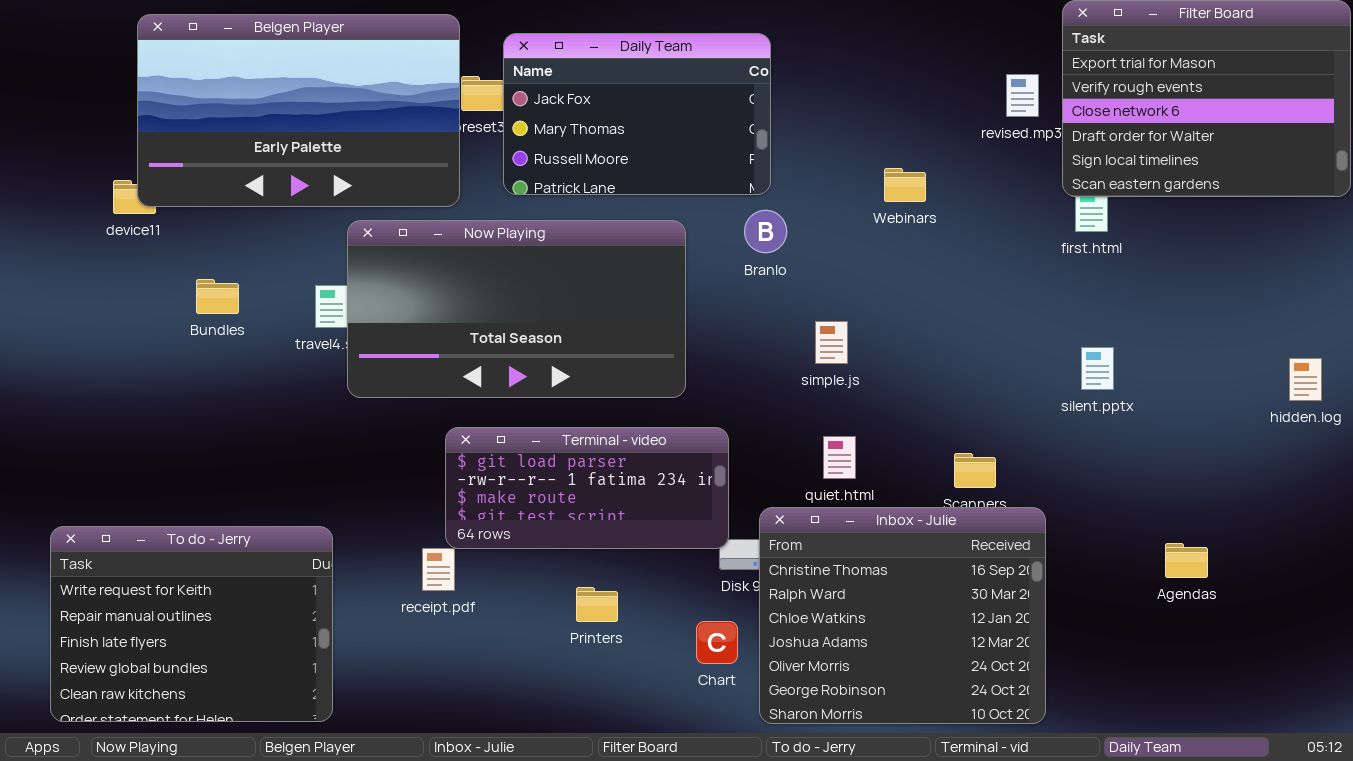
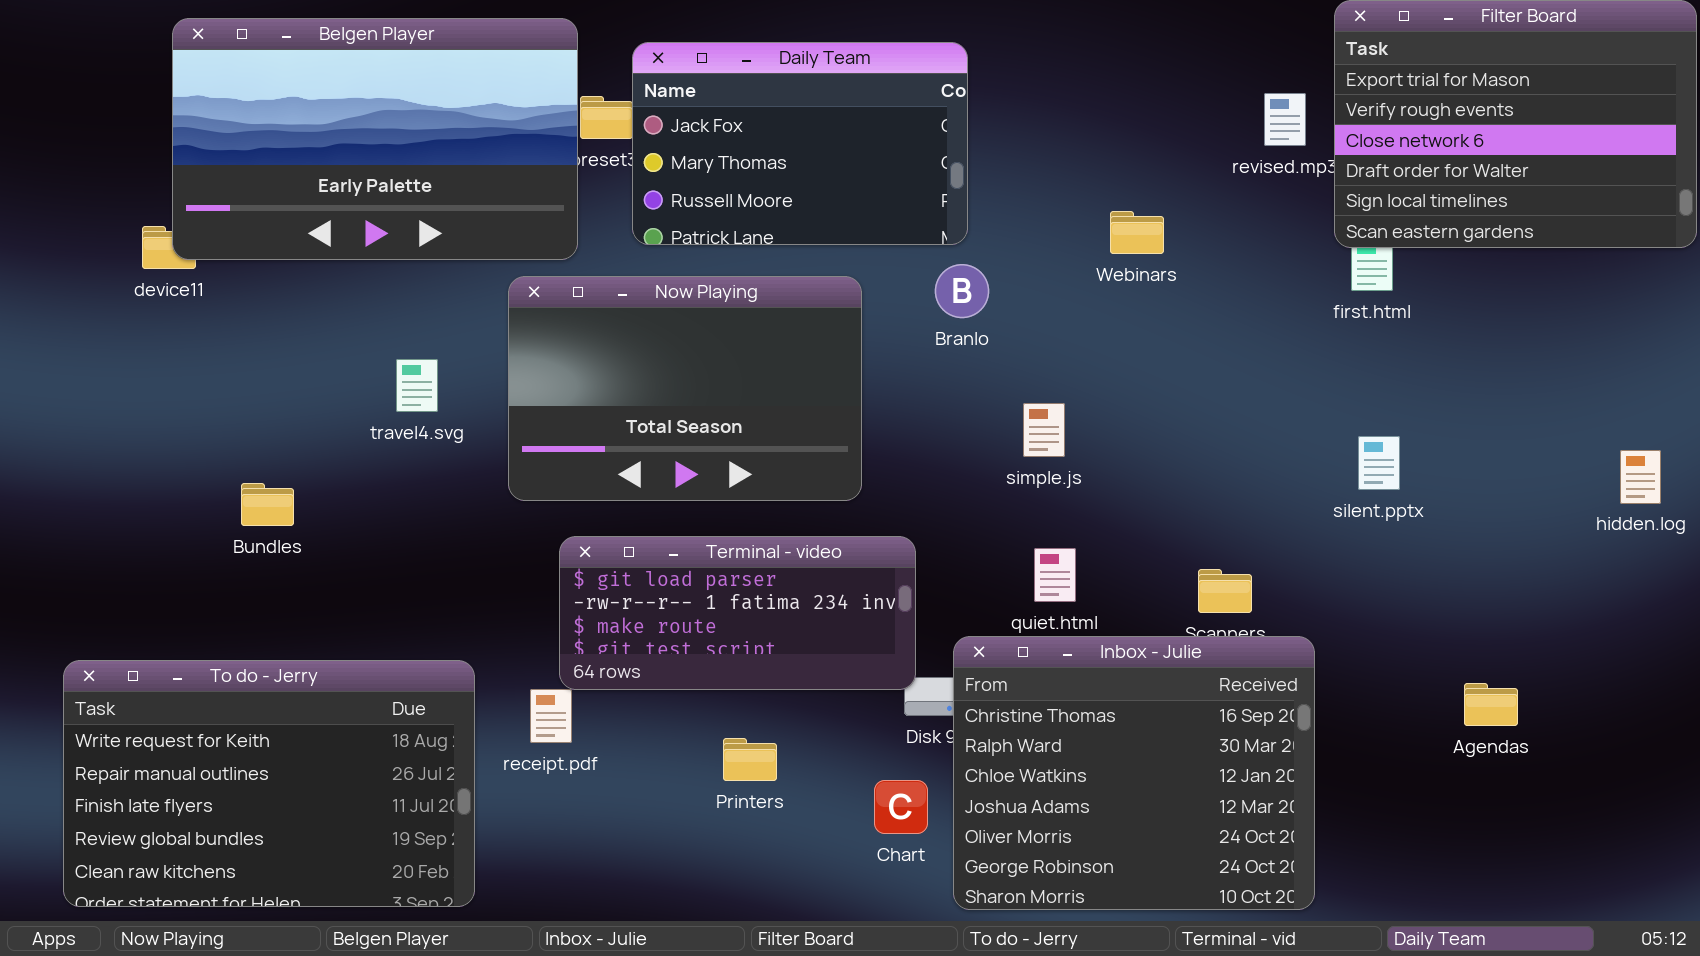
Now Playing: [347,220,686,398] -> [508,276,862,501], resized
Bundles: [196,279,239,314] -> [241,483,294,526], moved
To do - Jerry: [50,526,333,722] -> [63,660,475,907], resized

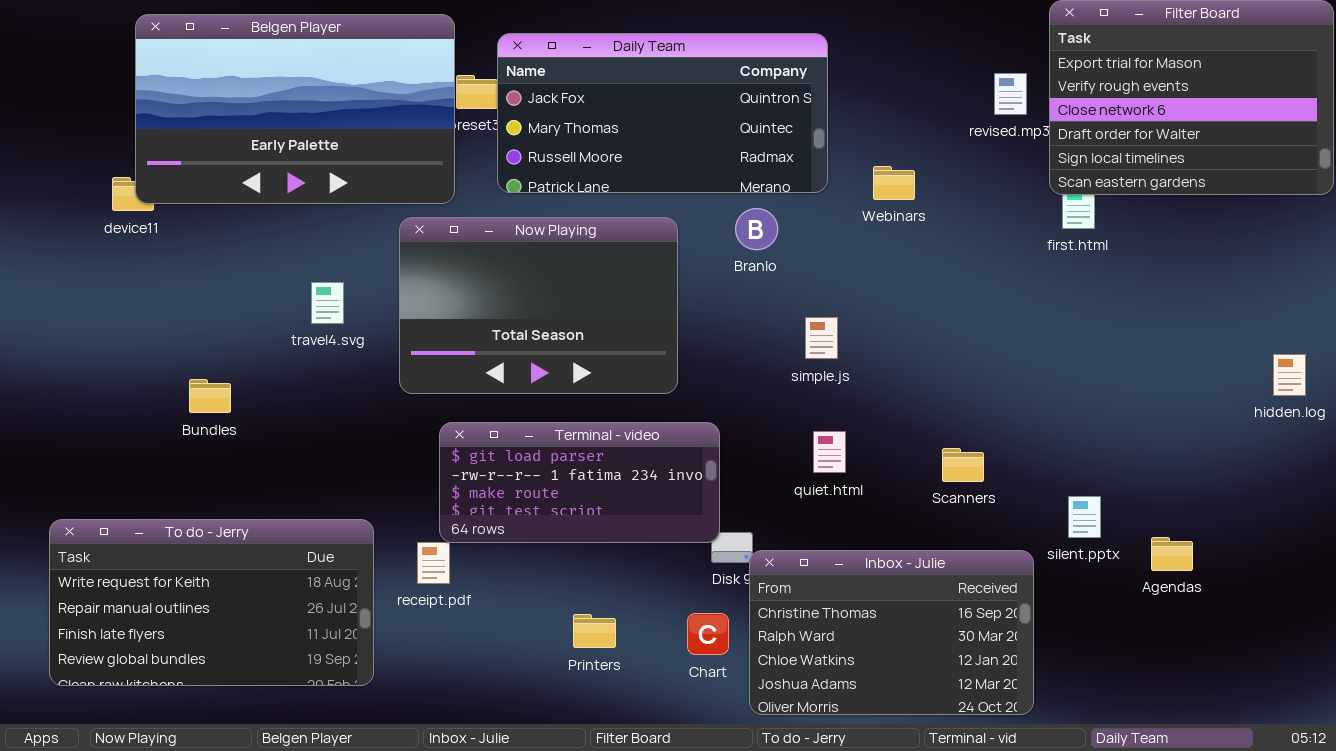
Daily Team: [632,42,968,245] -> [497,33,828,193], resized
silent.pptx: [1358,436,1400,490] -> [1068,496,1101,538], moved
Inbox - Julie: [953,636,1315,910] -> [749,550,1034,715], resized
To do - Jerry: [63,660,475,907] -> [49,519,374,686], resized
Printers: [723,738,777,781] -> [573,614,616,648], moved

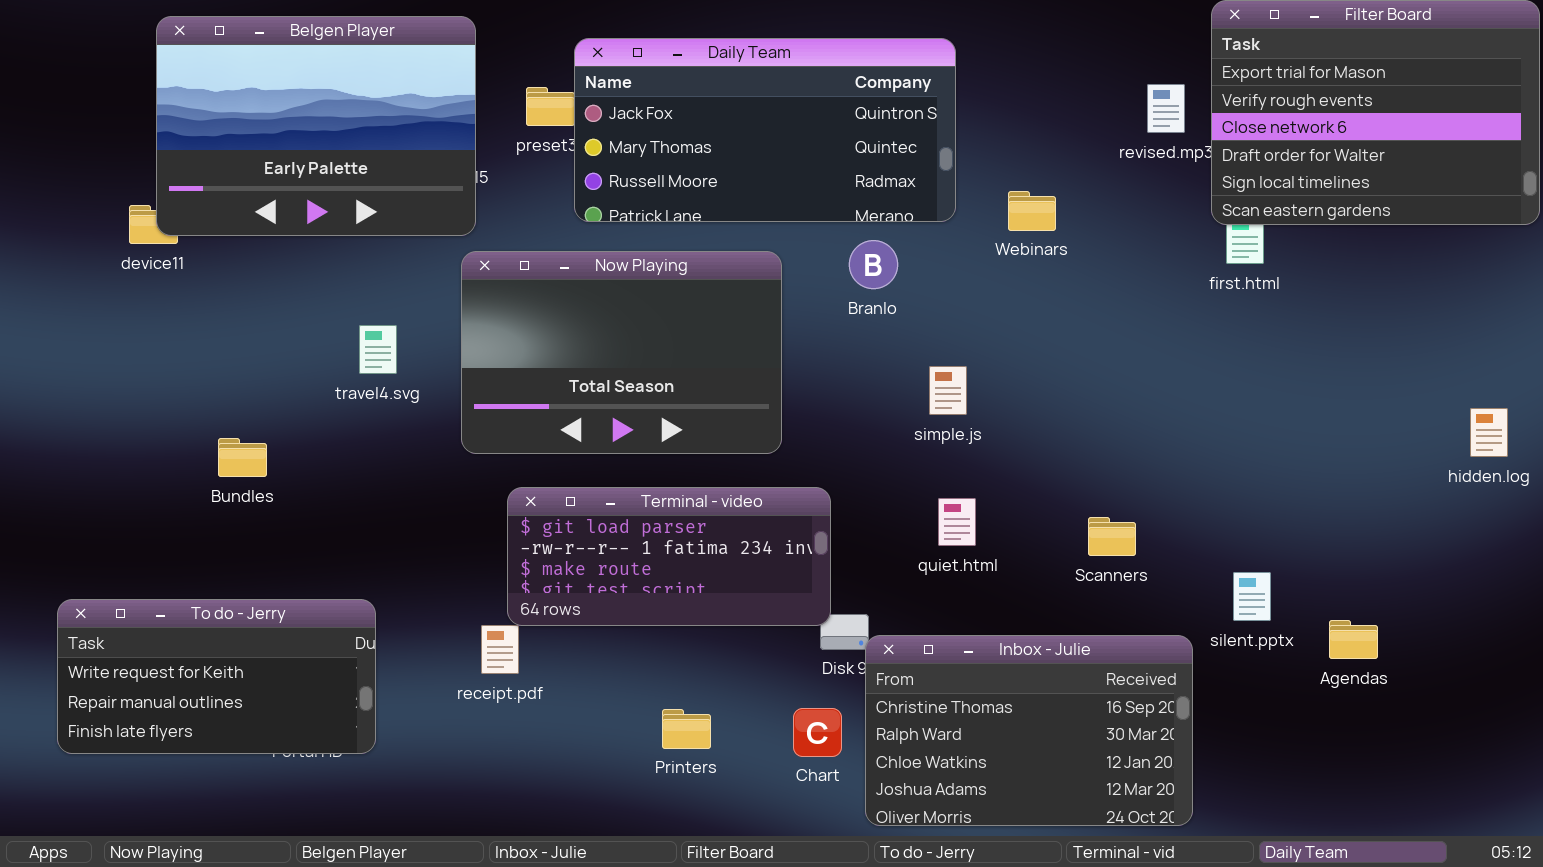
Belgen Player: [135,14,455,204] -> [156,16,476,236], resized
To do - Jerry: [49,519,374,686] -> [57,599,376,754], resized

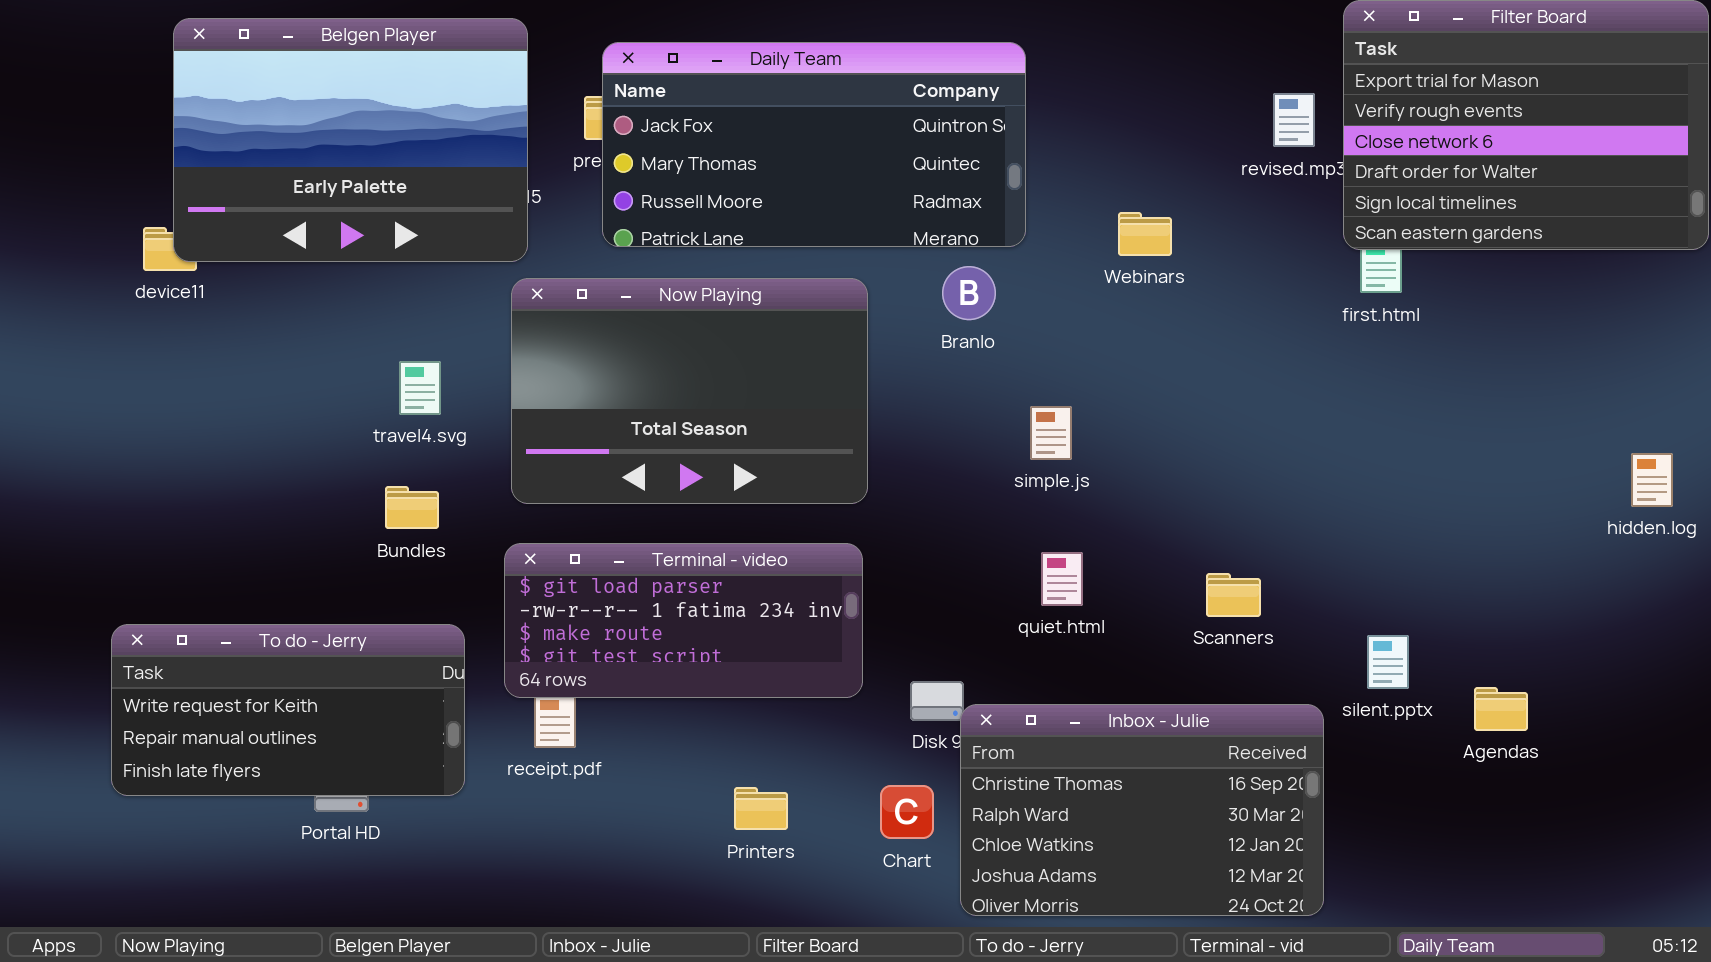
Daily Team: [574,38,956,222] -> [602,42,1026,247], moved
Bundles: [218,438,267,477] -> [385,486,439,529], moved
Terminal - video: [507,487,831,626] -> [504,543,863,698], moved
To do - Jerry: [57,599,376,754] -> [111,624,465,796], moved

